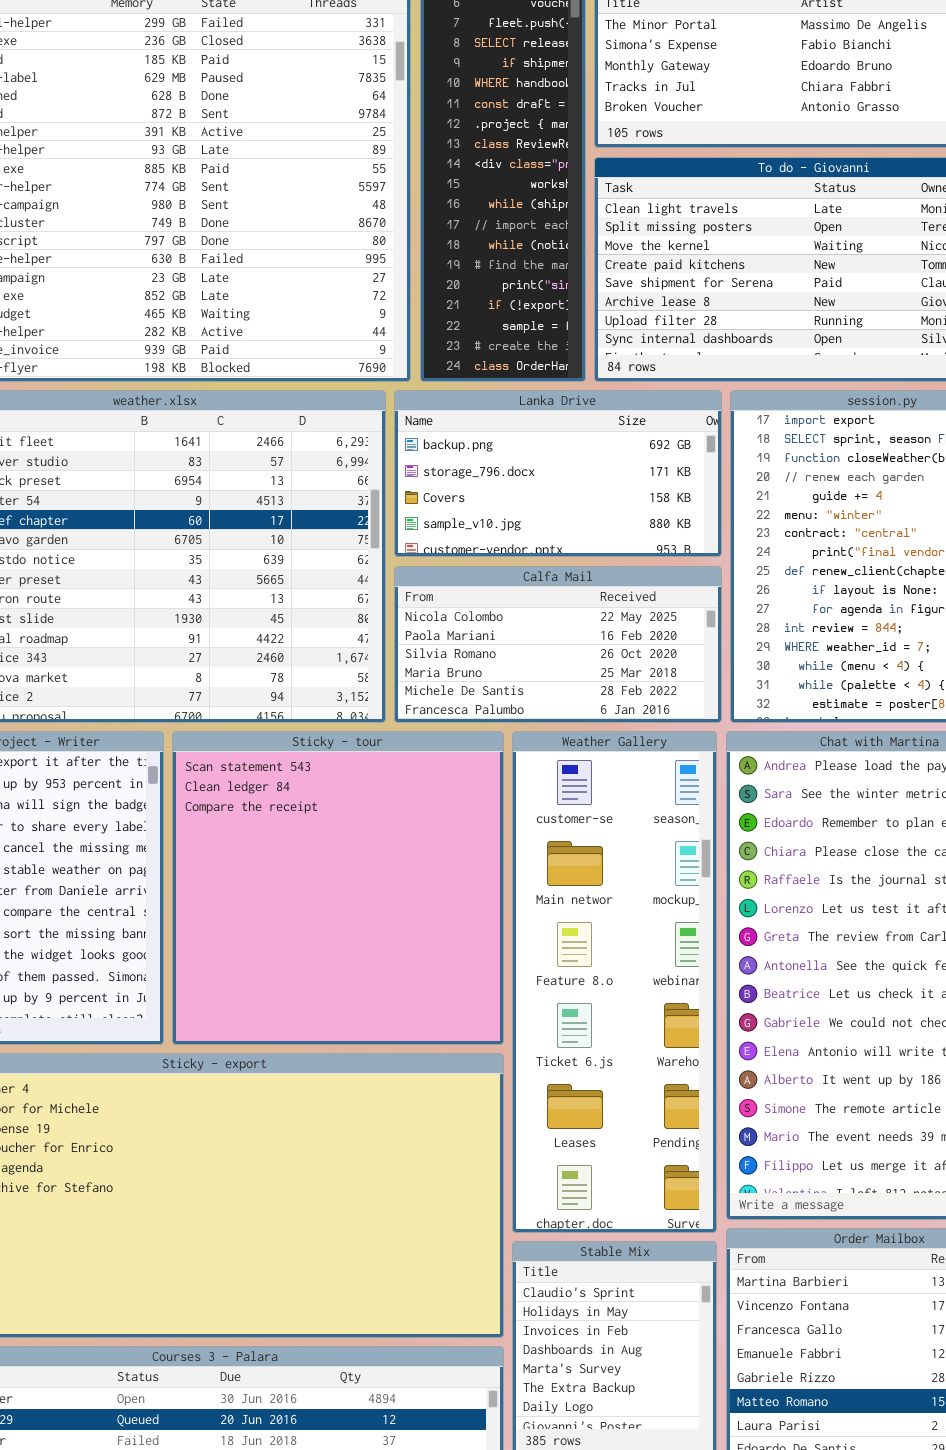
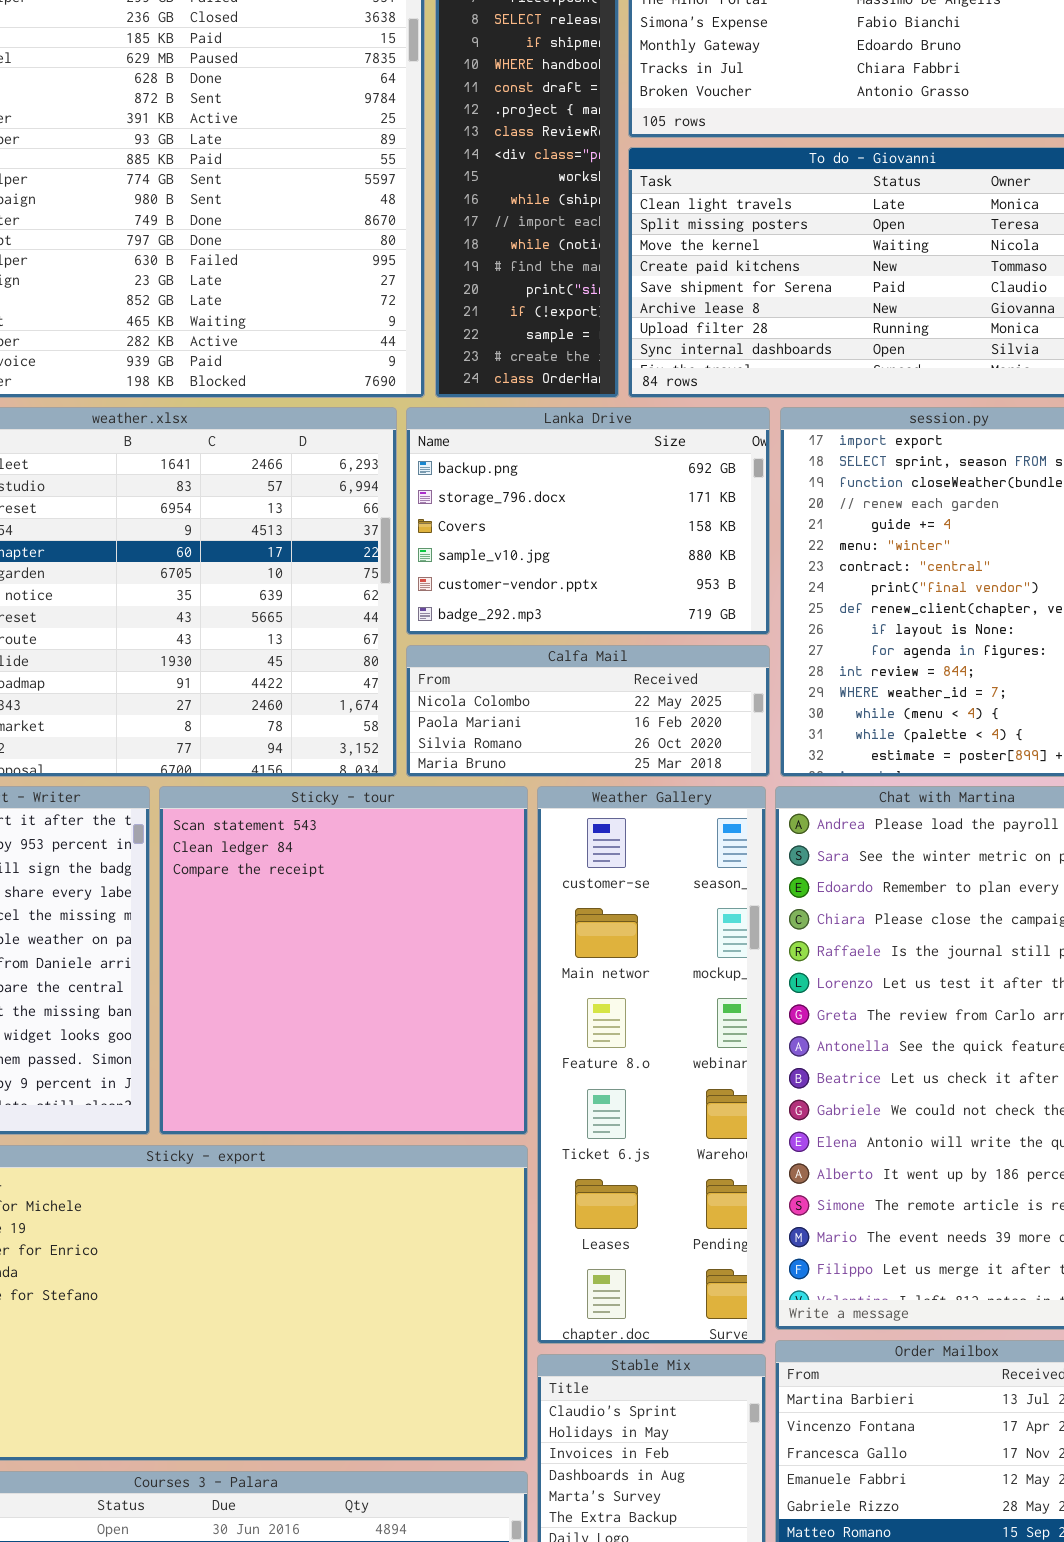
Lanka Drive: [394,390,722,557] -> [406,407,770,635], resized
Calfa Mail: [394,566,722,723] -> [406,645,770,777], resized

